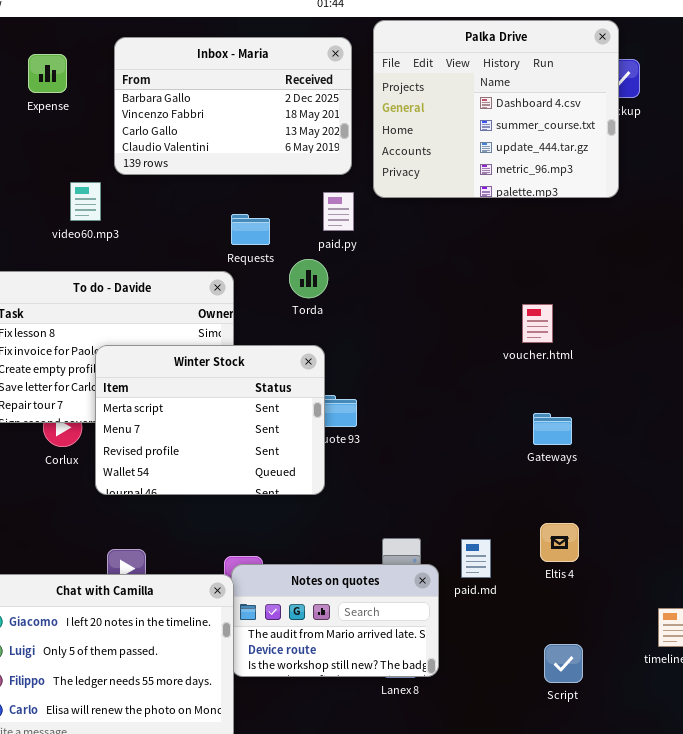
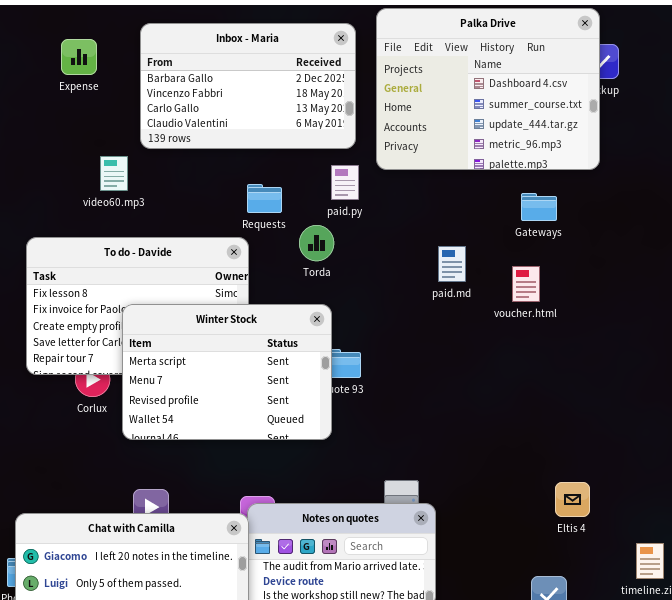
Gateways: [533,413,572,445] -> [521,193,557,221], moved
Eltis 4: [540,523,579,562] -> [555,482,590,517], moved
paid.md: [461,539,491,578] -> [438,246,466,282], moved

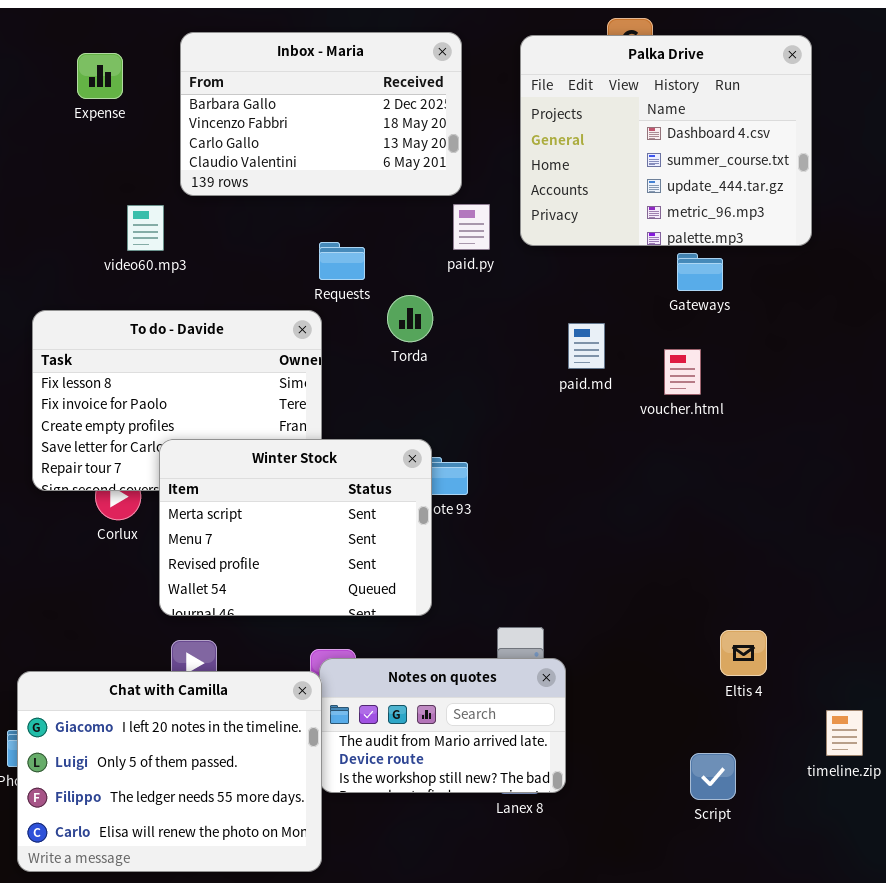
Palka Drive: [376,8,600,170] -> [520,35,812,246], moved
paid.py: [331,165,359,200] -> [453,204,490,250], moved
Winter Stock: [122,304,332,440] -> [159,439,432,616], moved

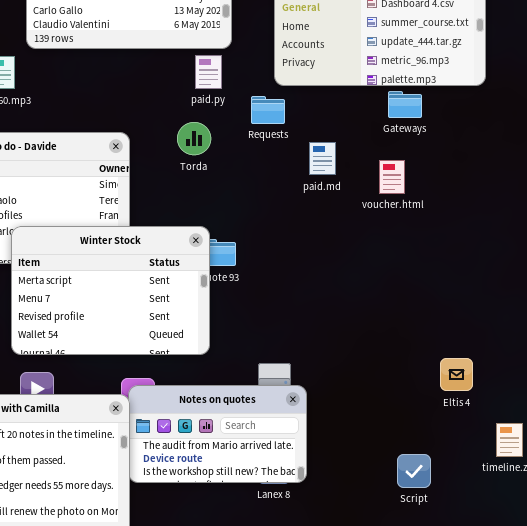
paid.py: [453,204,490,250] -> [195,55,222,89], moved
Requests: [319,242,365,280] -> [251,96,285,124], moved
Eltis 4: [720,630,767,676] -> [440,358,473,391], moved

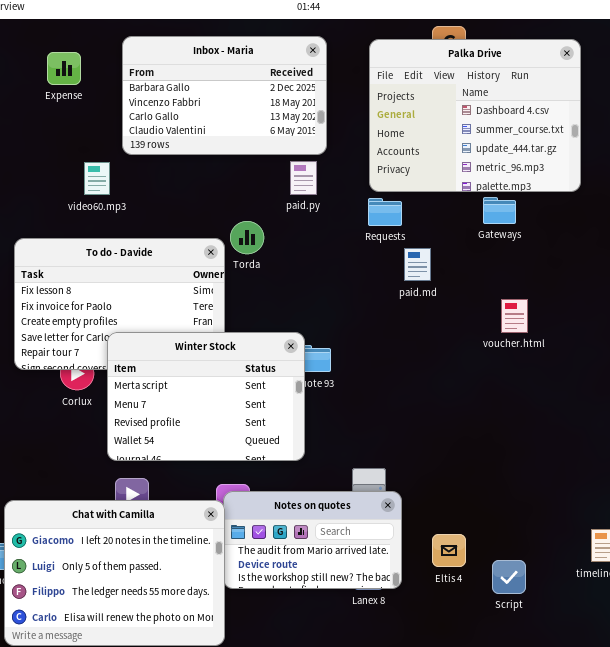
Requests: [251,96,285,124] -> [368,198,402,226], moved
Torda: [177,122,211,155] -> [230,221,264,254], moved
voucher.html: [379,160,405,194] -> [501,299,528,333], moved
Eltis 4: [440,358,473,391] -> [432,534,466,567], moved

